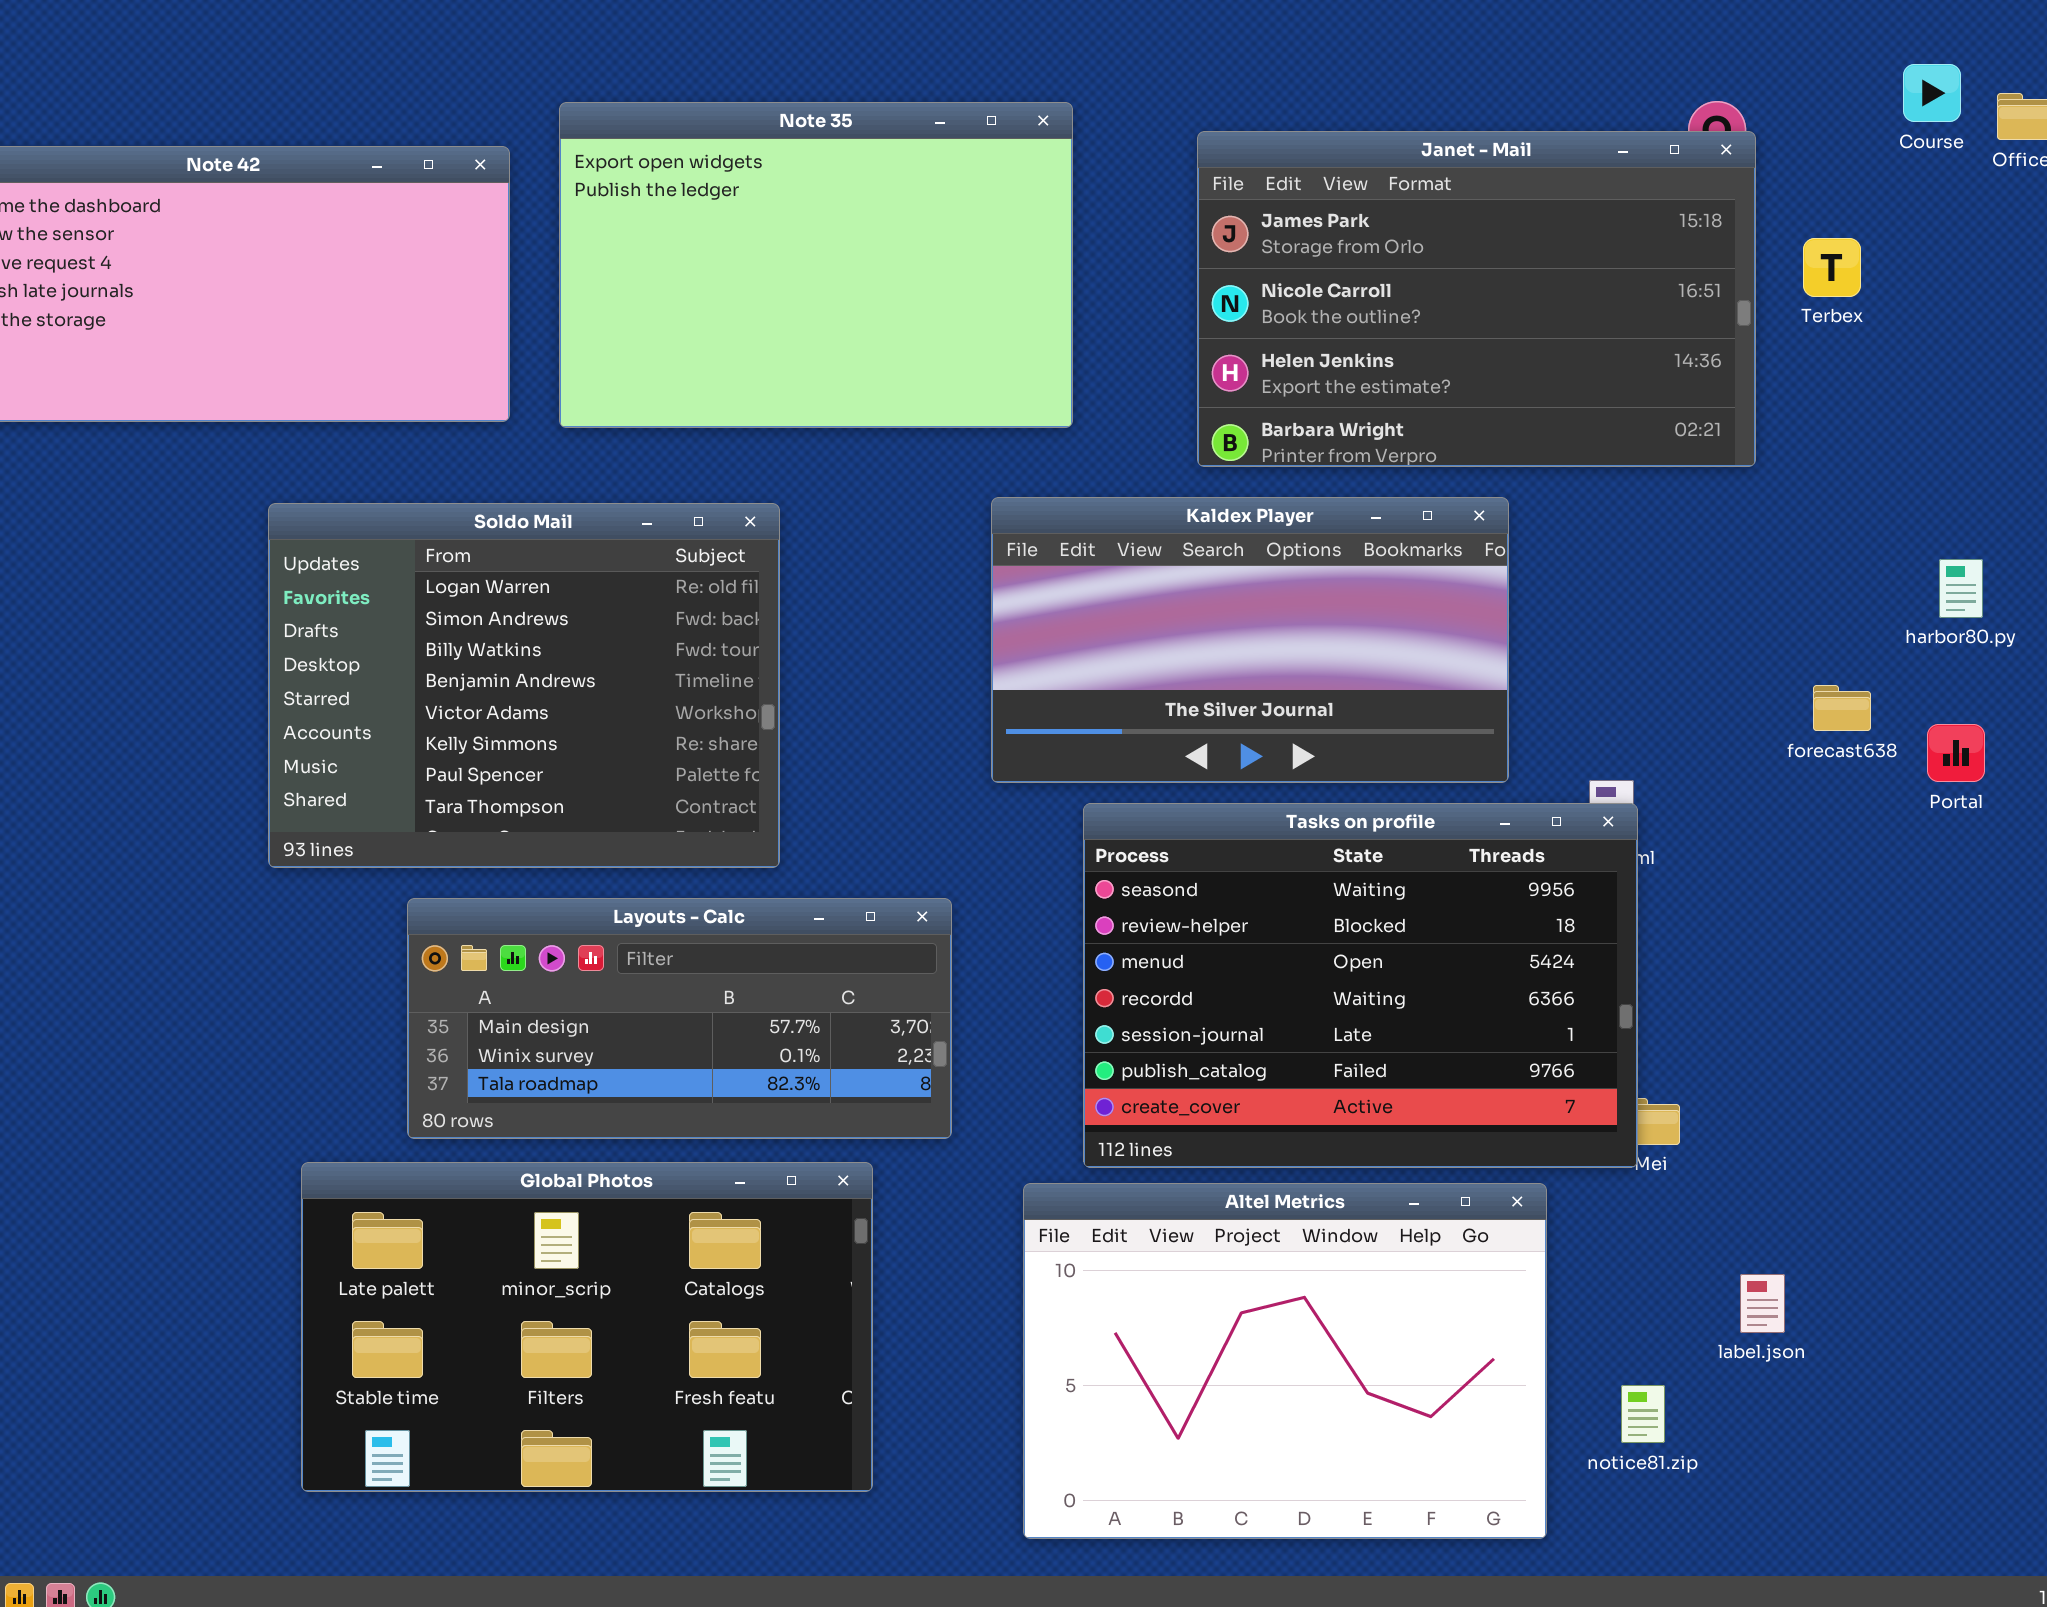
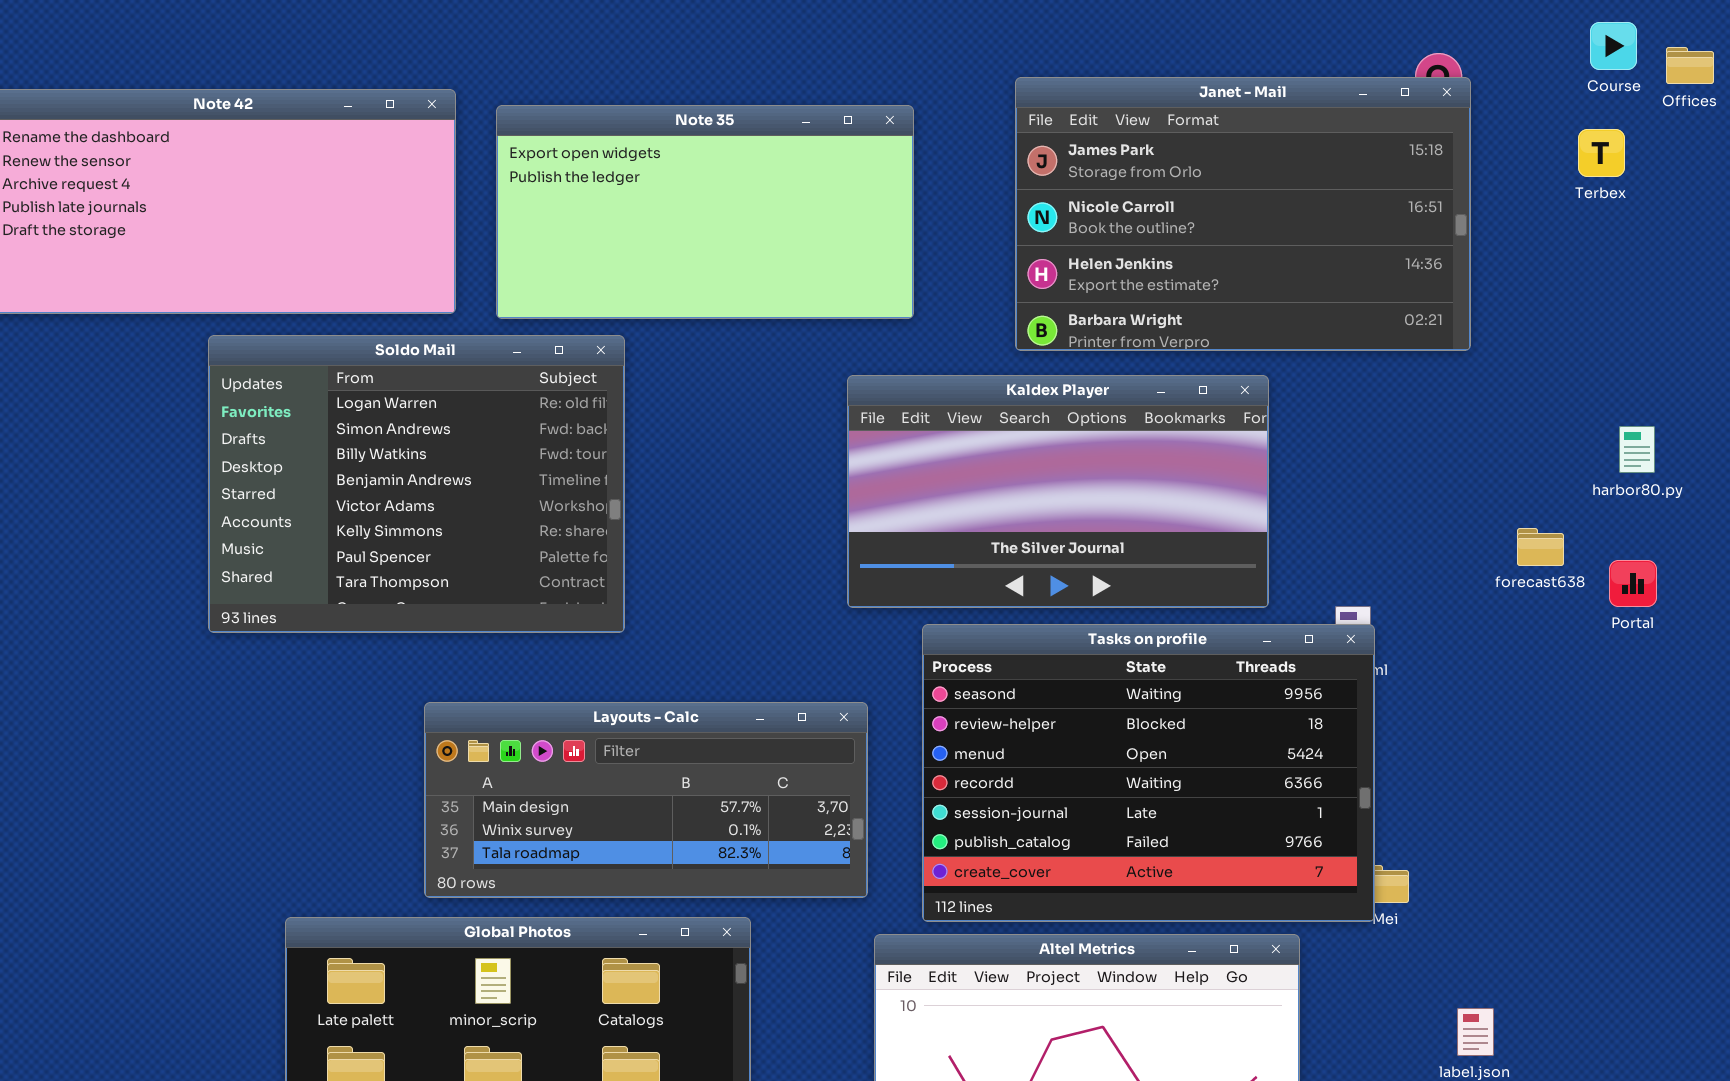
Note 35: [559,102,1073,428] -> [496,105,914,319], resized
Terbex: [1803,238,1861,297] -> [1578,129,1625,177], moved
Soldo Mail: [268,503,780,868] -> [208,335,625,633], moved
Layouts - Calc: [407,898,952,1139] -> [424,702,868,898], moved

